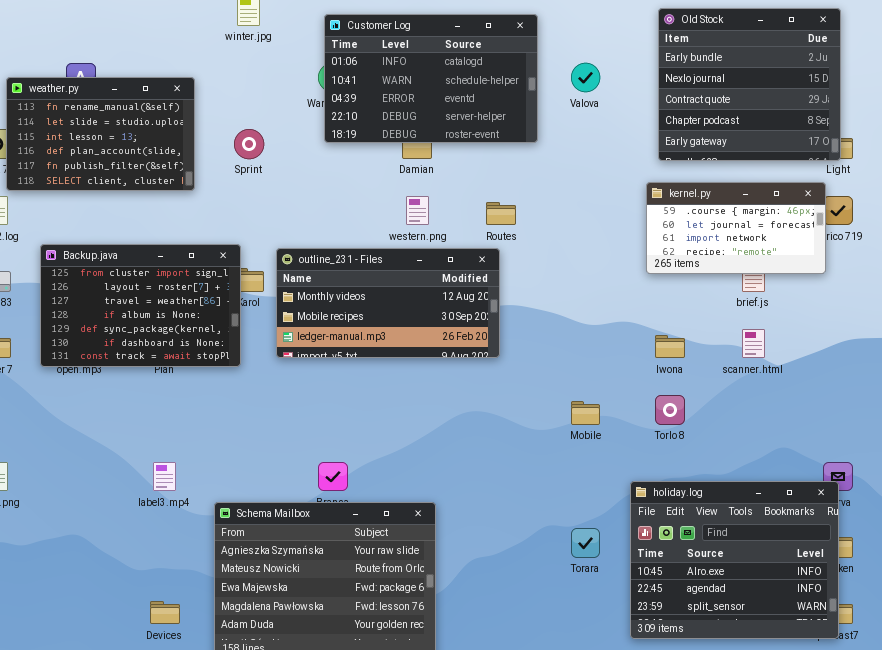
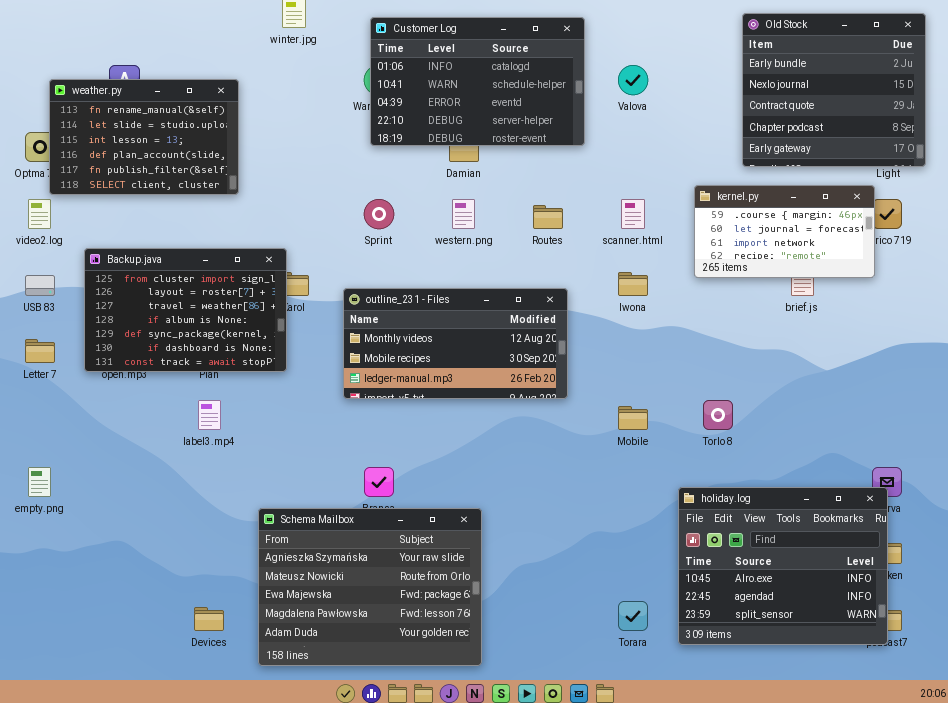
Old Stock: [658,8,841,161] -> [742,13,926,167], moved
Sprint: [234,129,264,159] -> [364,199,394,229], moved
outline_231 - Files: [276,248,500,358] -> [343,288,568,399], moved
scanner.html: [742,329,765,358] -> [621,199,645,229], moved
Iwona: [655,335,685,358] -> [618,272,648,296], moved
label3.mp4: [153,462,176,491] -> [198,400,221,430], moved
Torara: [571,528,600,558] -> [618,601,648,631], moved

